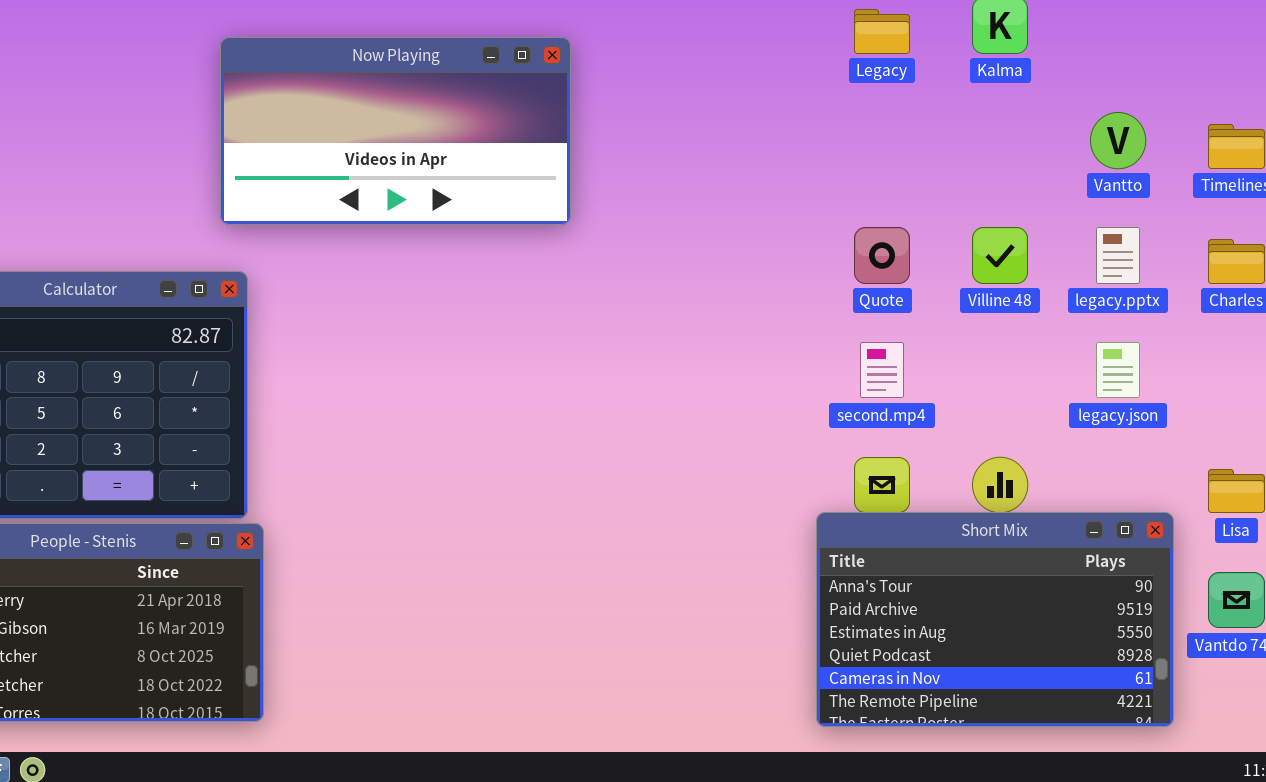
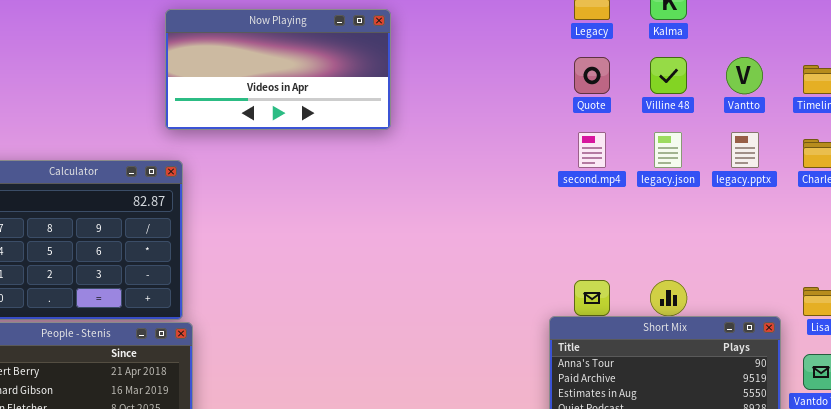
Quote: [854,227,910,284] -> [574,57,610,94], moved
Villine 48: [972,227,1028,284] -> [650,57,687,94], moved
second.mp4: [860,342,904,398] -> [578,132,606,168], moved
legacy.json: [1096,342,1140,398] -> [654,132,682,168], moved

